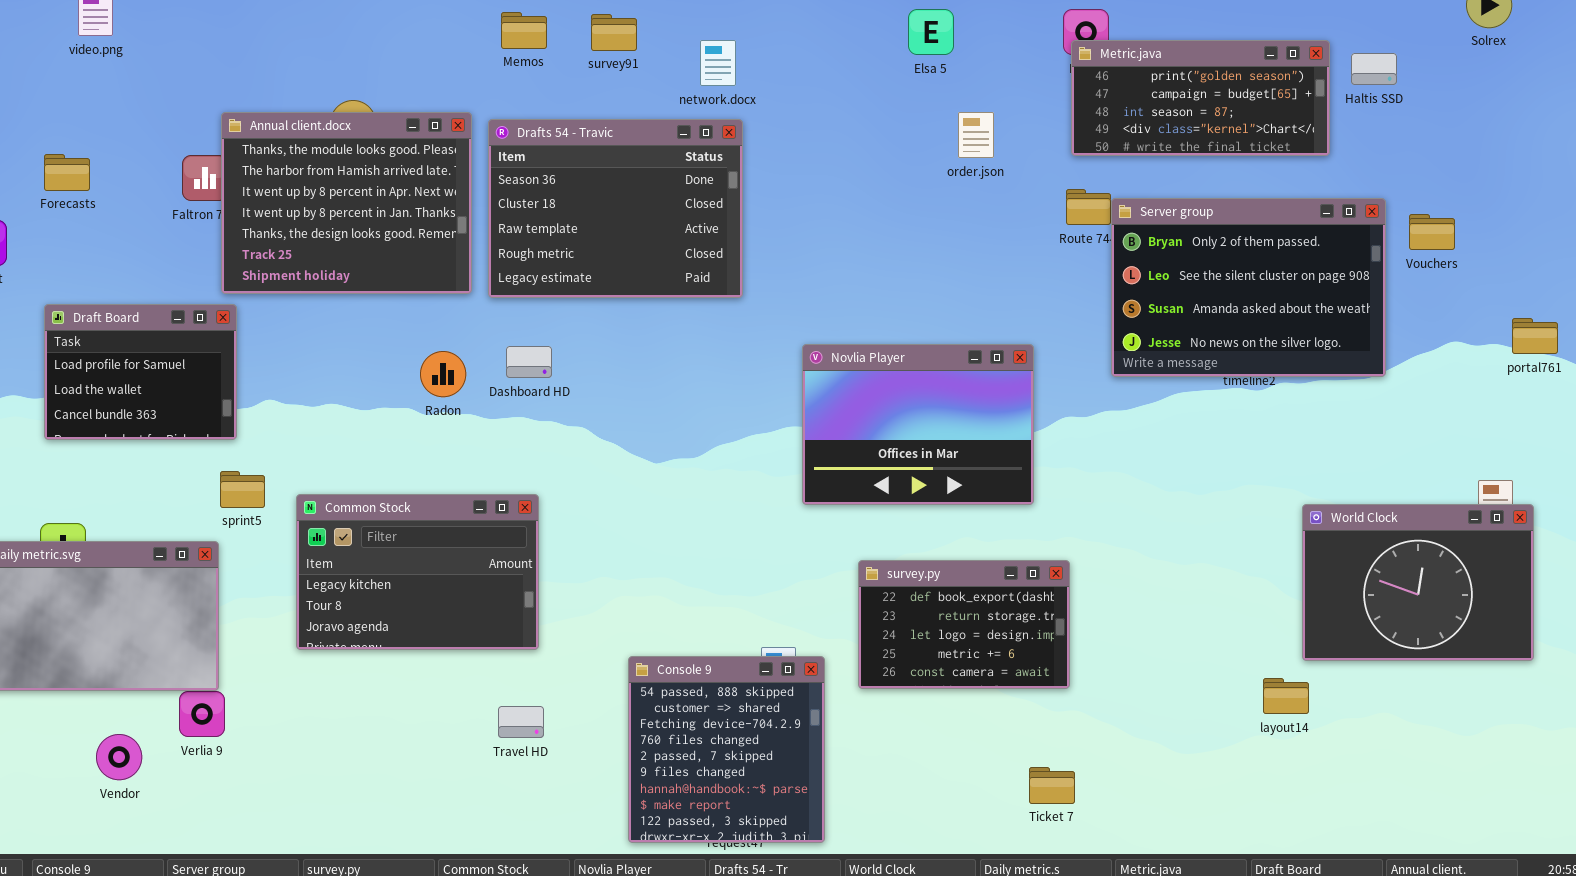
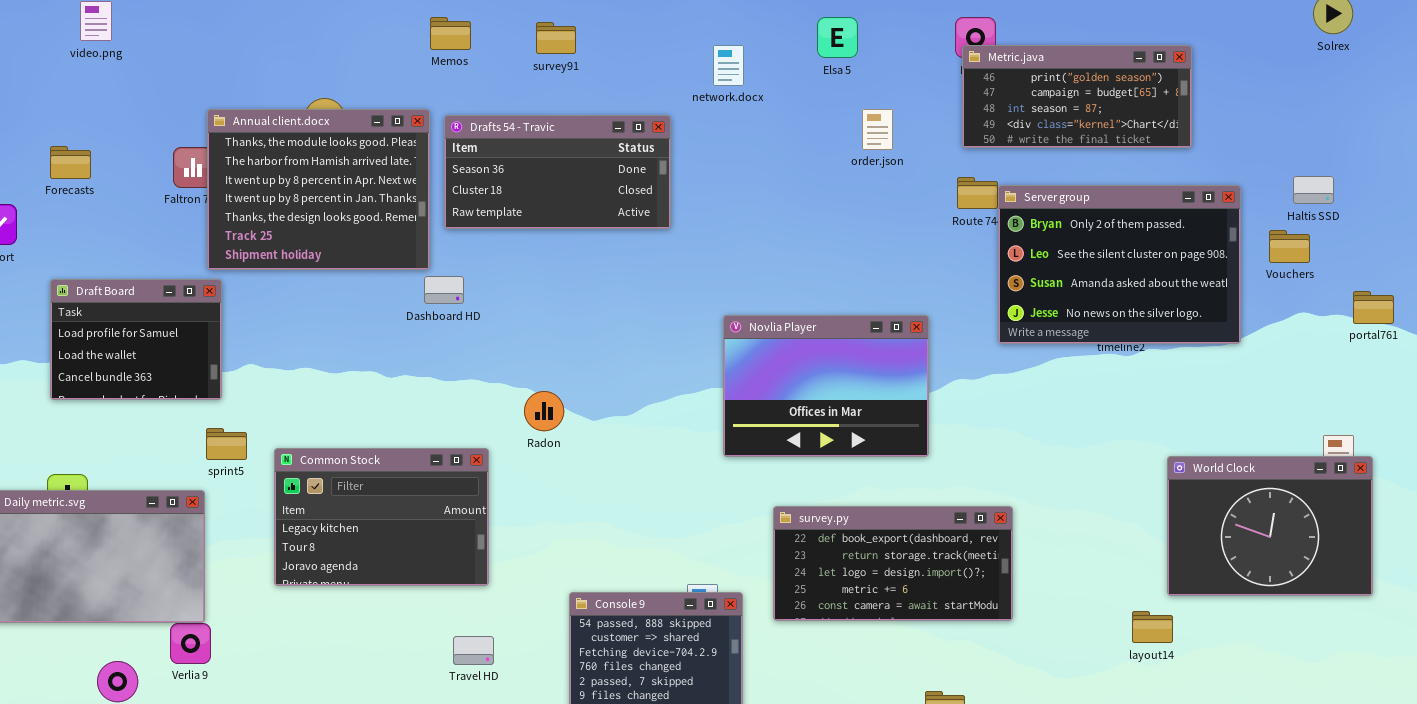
Memos: [501,12,547,49] -> [430,17,471,50], moved
network.docx: [700,40,736,86] -> [713,45,744,86], moved
Haltis SSD: [1351,53,1397,85] -> [1293,176,1334,204], moved
Drafts 54 - Travic: [488,119,743,298] -> [444,115,671,229], resized
Vouchers: [1409,214,1455,250] -> [1269,230,1310,263], moved
Dashboard HD: [506,346,552,378] -> [424,276,464,304], moved
Radon: [420,351,466,397] -> [524,391,564,431], moved
survey.py: [858,560,1070,689] -> [773,506,1013,621], resized

